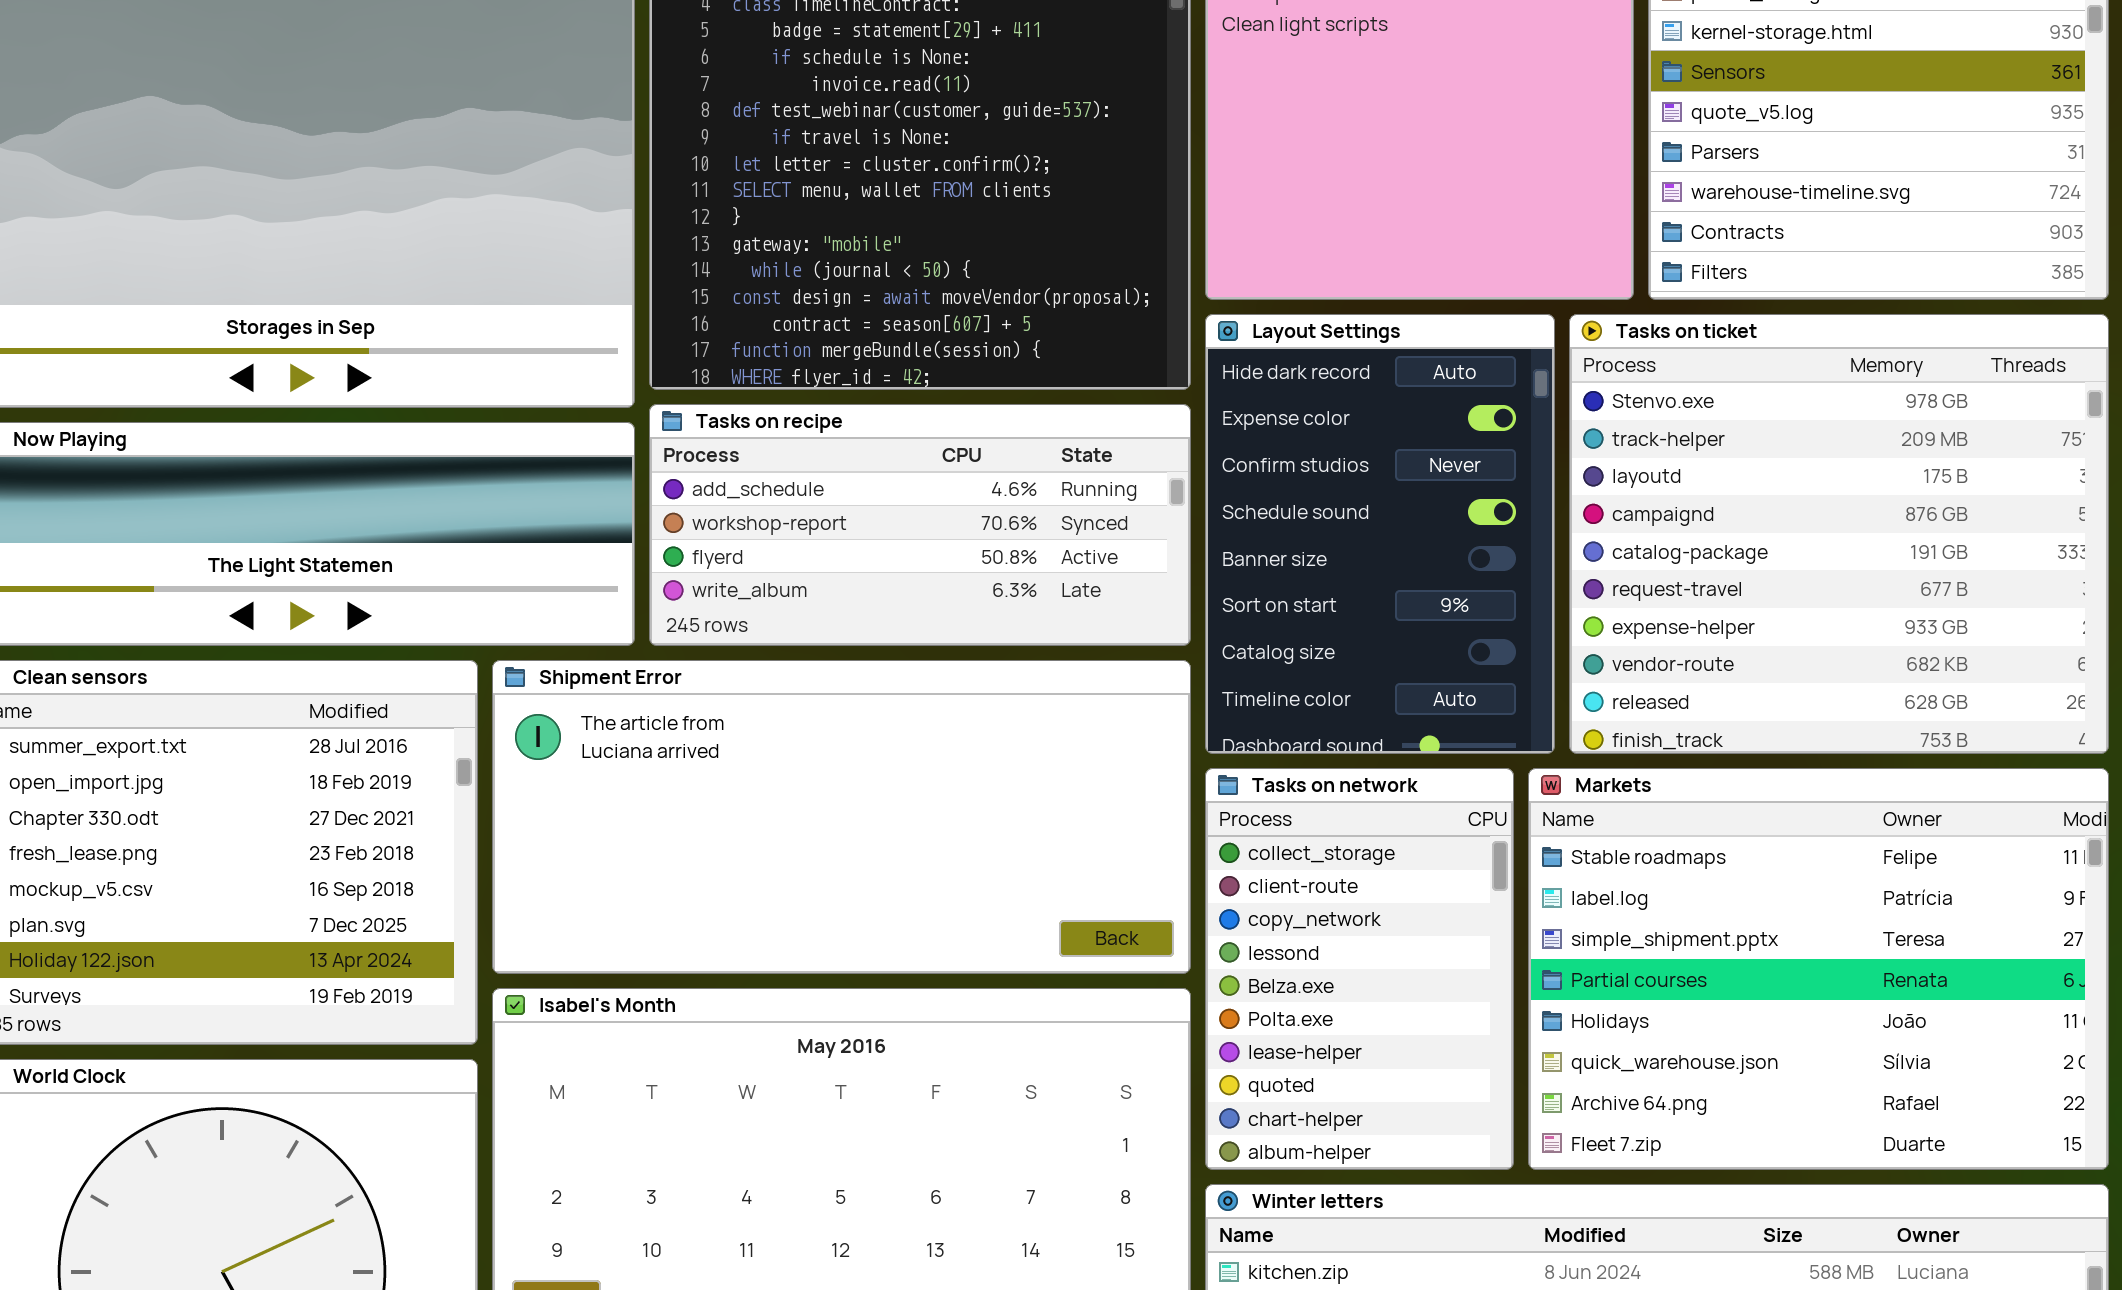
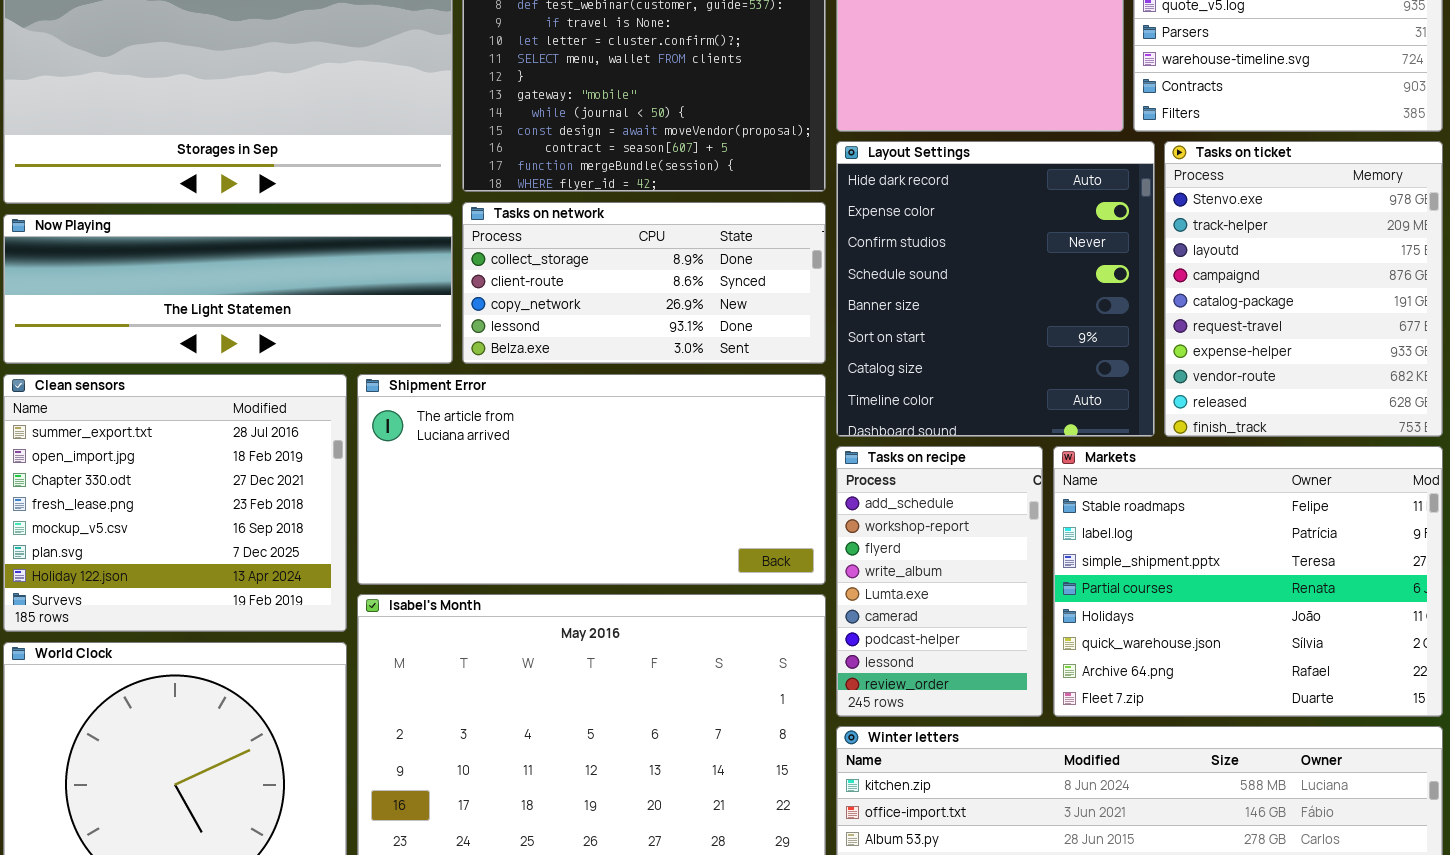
Layout Settings: [1205,314,1555,754] -> [836,141,1155,437], resized
Tasks on ticket: [1569,314,2109,754] -> [1164,141,1443,437], resized
Tasks on recipe: [649,404,1191,646] -> [836,446,1043,717], moved, resized
Tasks on network: [1205,768,1514,1170] -> [462,202,826,364], moved, resized

